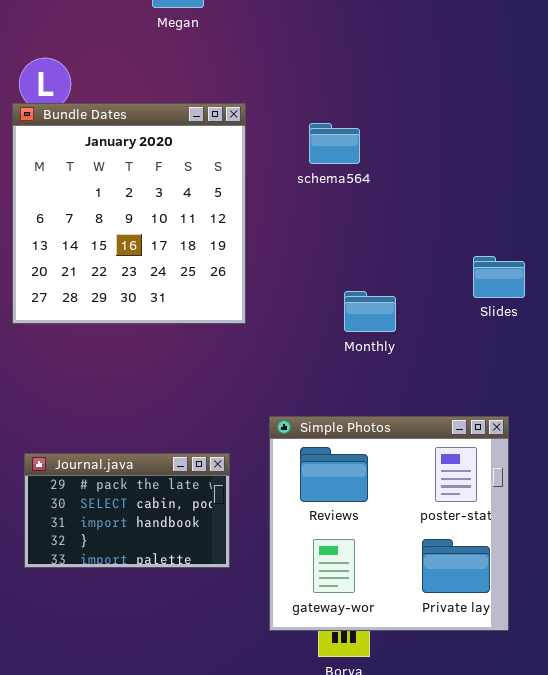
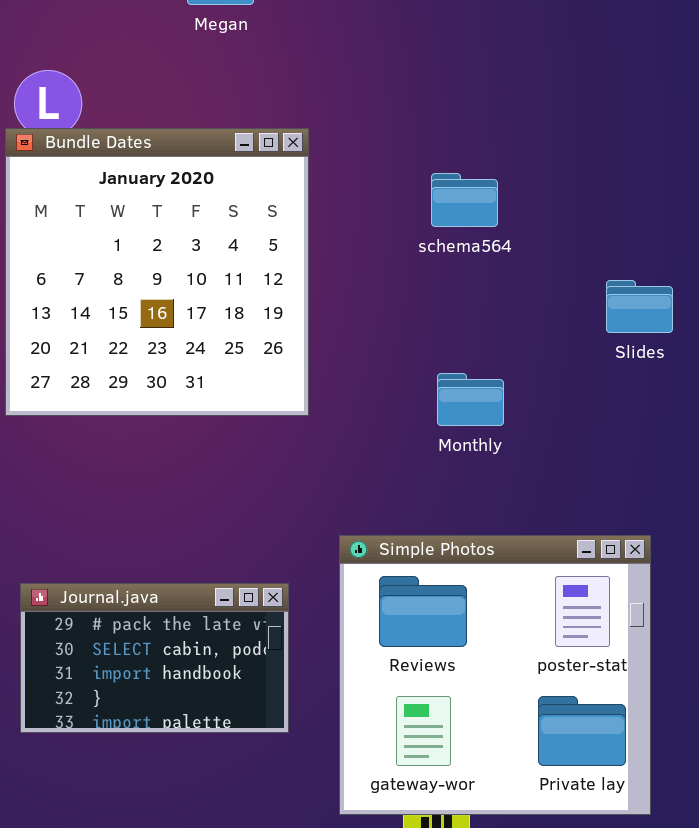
schema564: [309,123,360,164] -> [431,173,498,227], moved
Slides: [473,256,525,298] -> [606,280,673,333], moved

